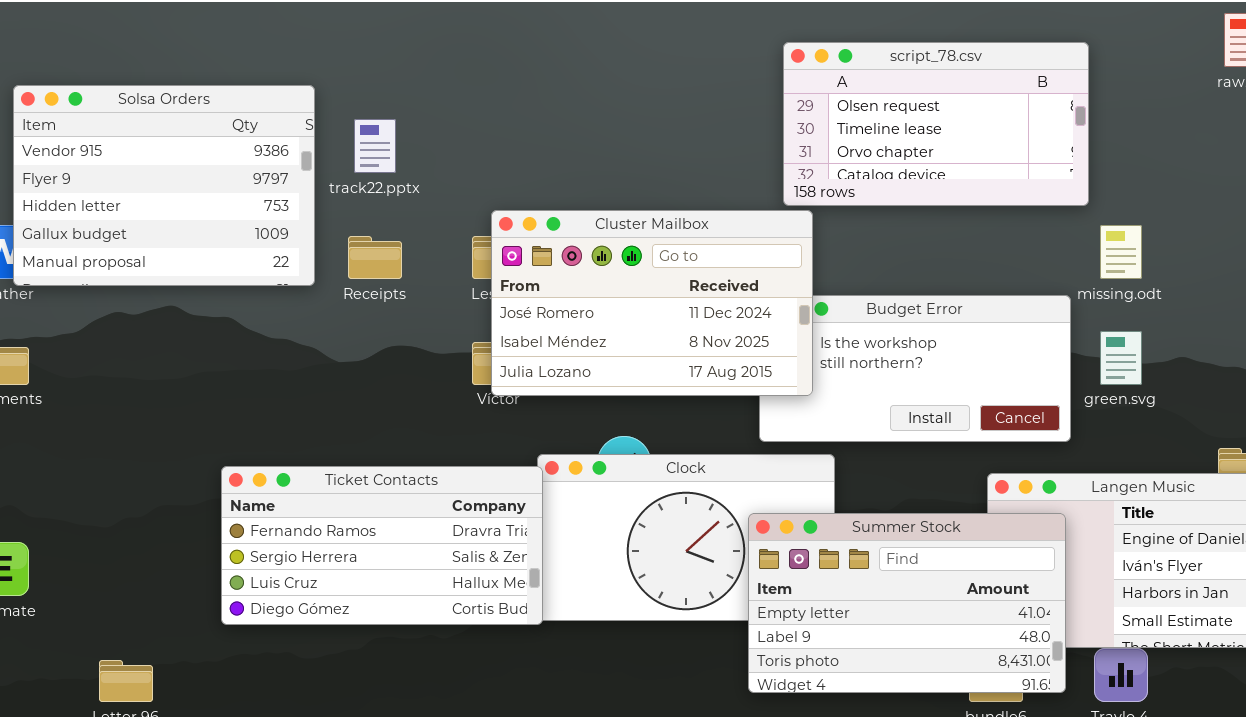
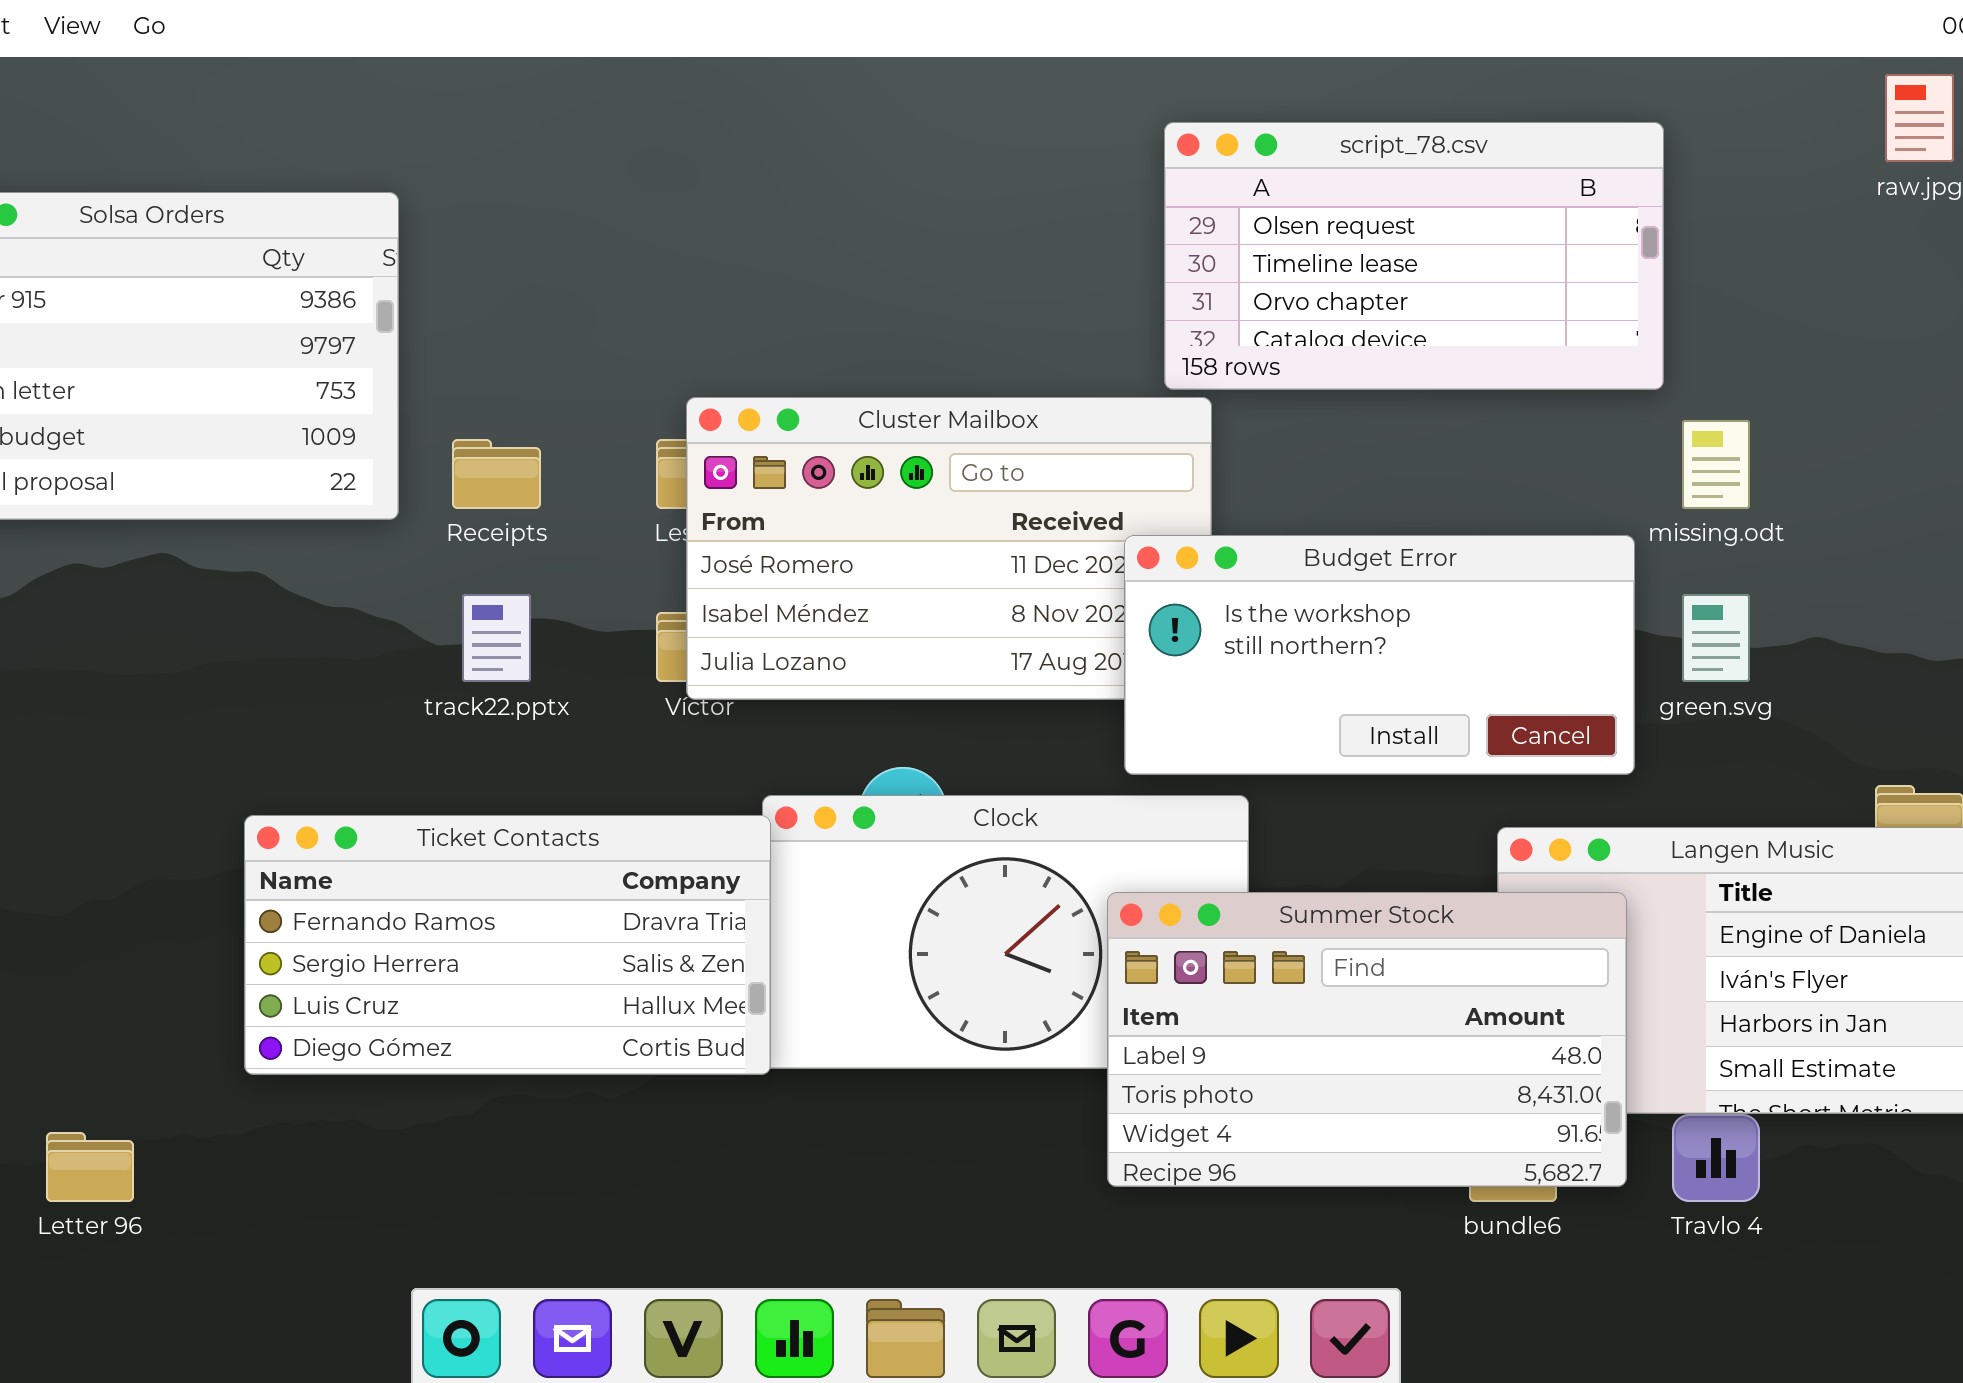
track22.pptx: [354,119,396,173] -> [462,594,531,682], moved
Budget Error: [759,295,1071,442] -> [1124,535,1635,775], raised
Summer Stock: [748,513,1066,693] -> [1107,892,1627,1187], scrolled down 1 row

